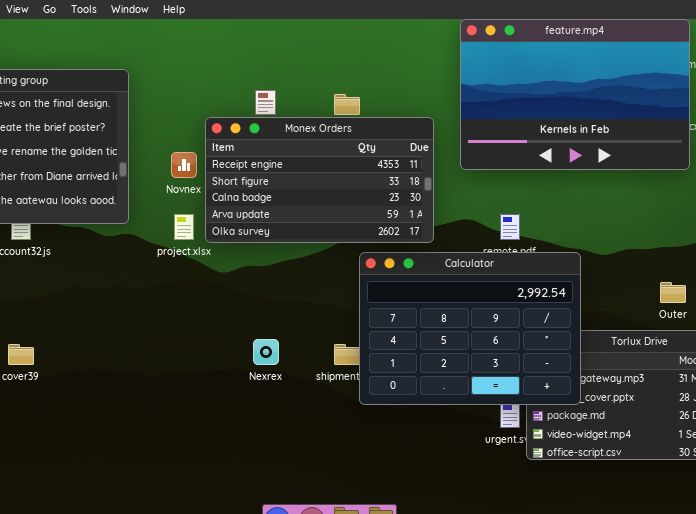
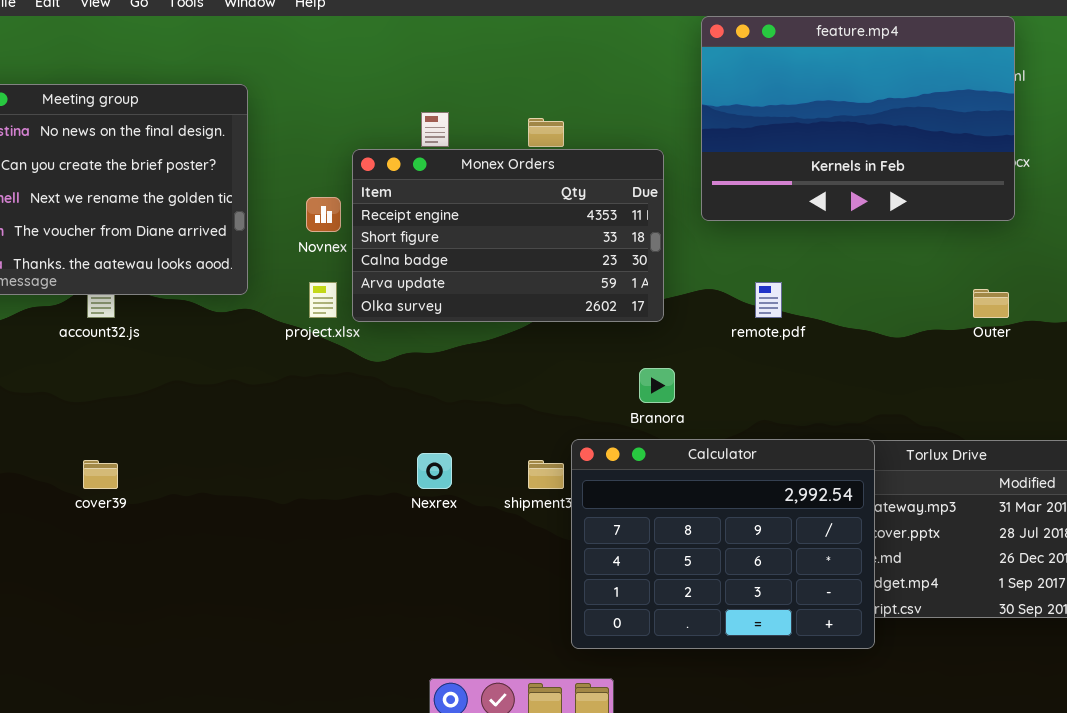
Calculator: [359,252,581,405] -> [571,439,875,649], moved
Outer: [660,282,686,303] -> [973,289,1009,318], moved

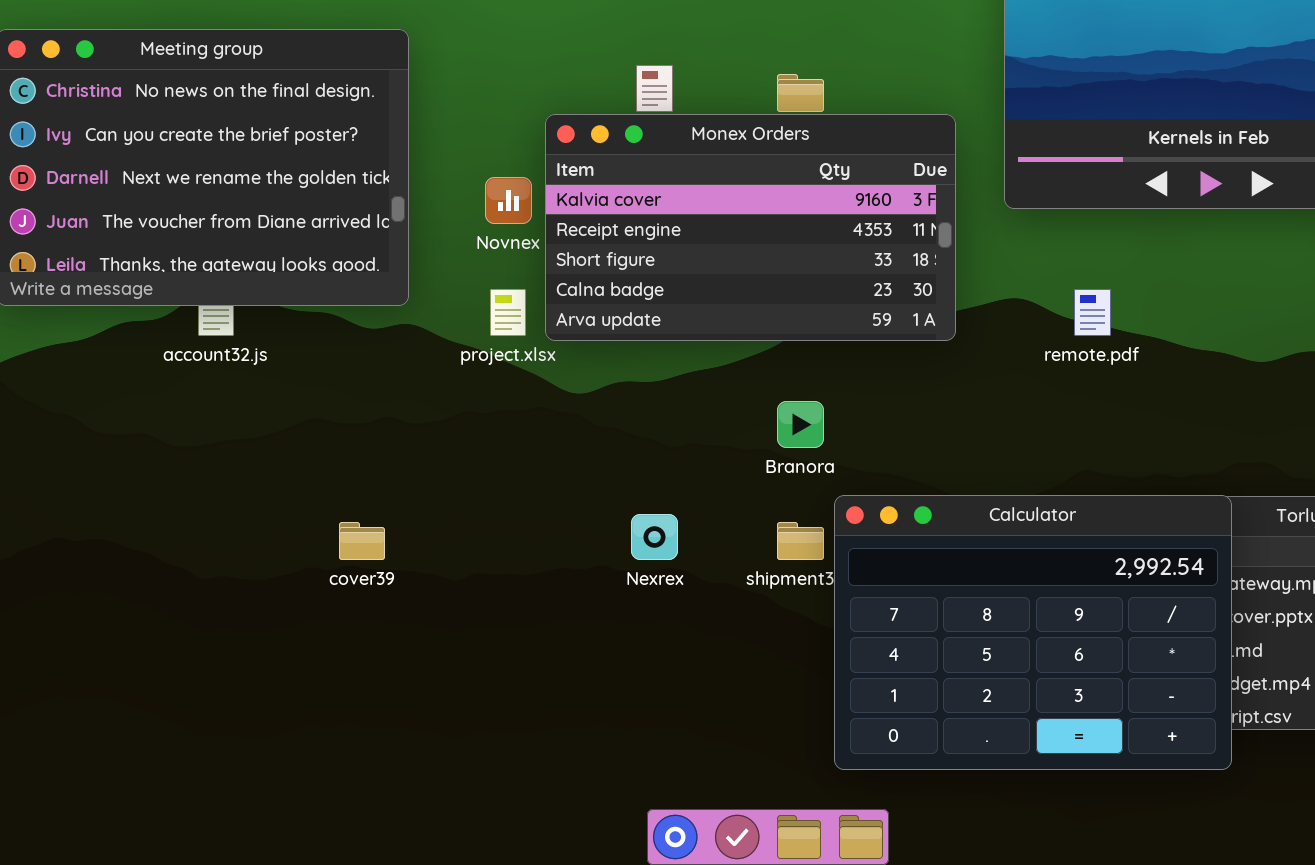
Monex Orders: [352,149,664,322] -> [545,114,956,341], scrolled up 1 row
Branora: [639,368,675,403] -> [777,401,824,448], moved
cover39: [83,460,118,489] -> [339,522,385,560], moved

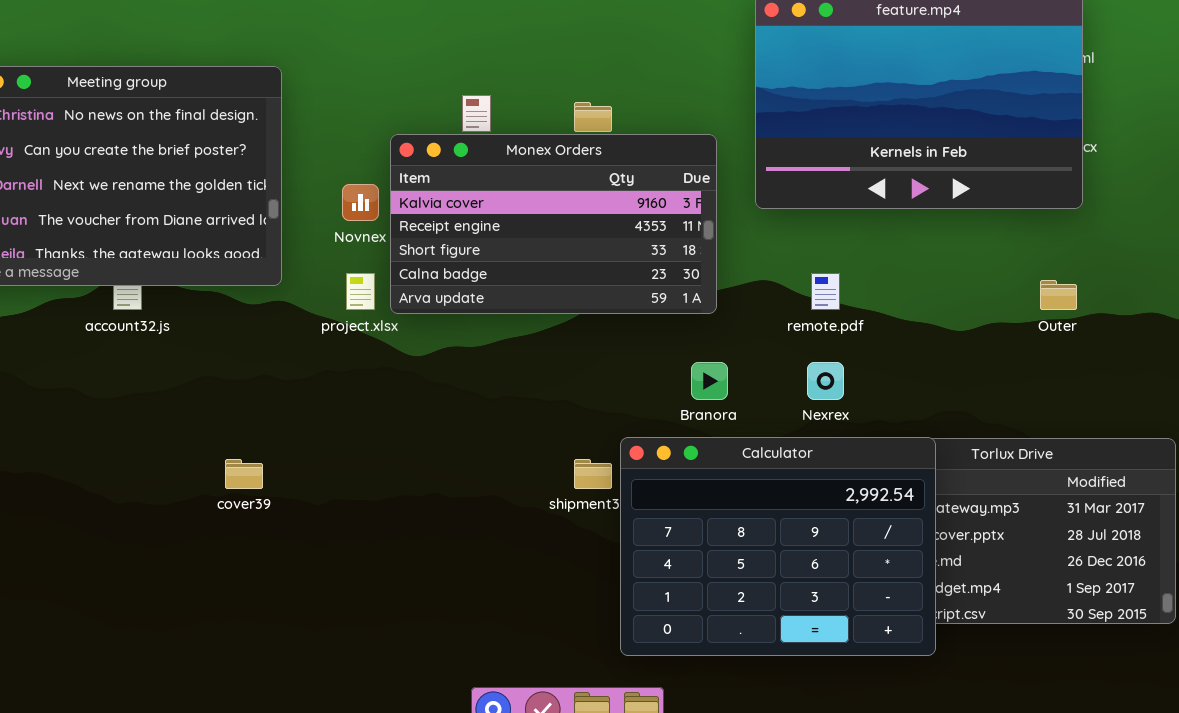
Branora: [777,401,824,448] -> [691,362,728,400], moved
Nexrex: [631,514,678,560] -> [807,362,844,400], moved

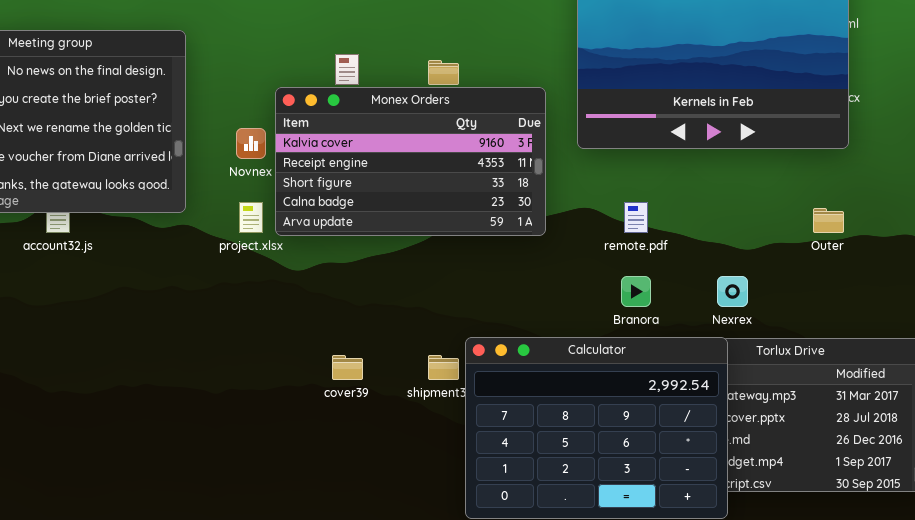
Branora: [691,362,728,400] -> [621,276,651,307], moved
Nexrex: [807,362,844,400] -> [717,276,748,307], moved
cover39: [225,459,263,489] -> [332,355,363,380], moved

